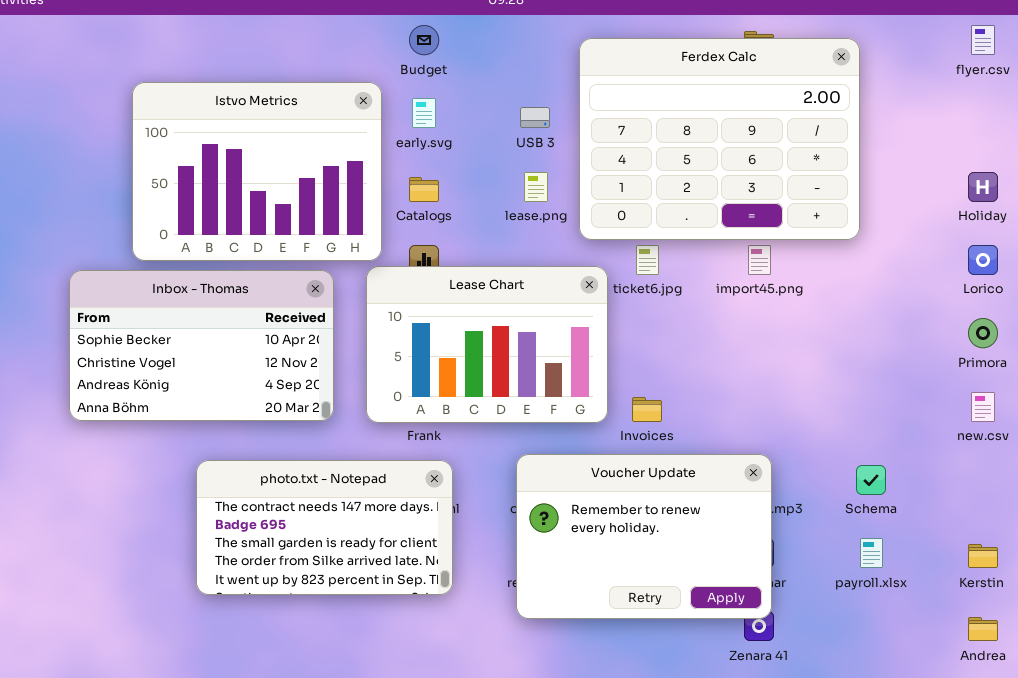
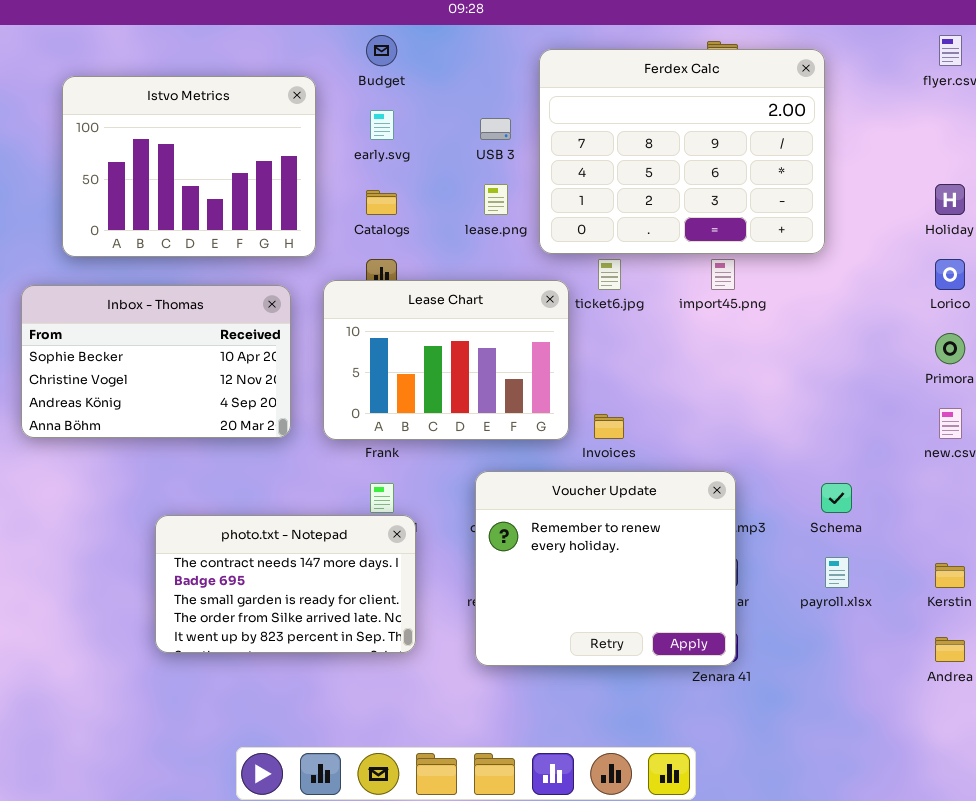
Istvo Metrics: [132,82,382,261] -> [62,76,316,257], moved
Voucher Update: [516,454,772,619] -> [475,471,736,666], resized
photo.txt - Notepad: [196,460,453,595] -> [155,515,416,653], moved

